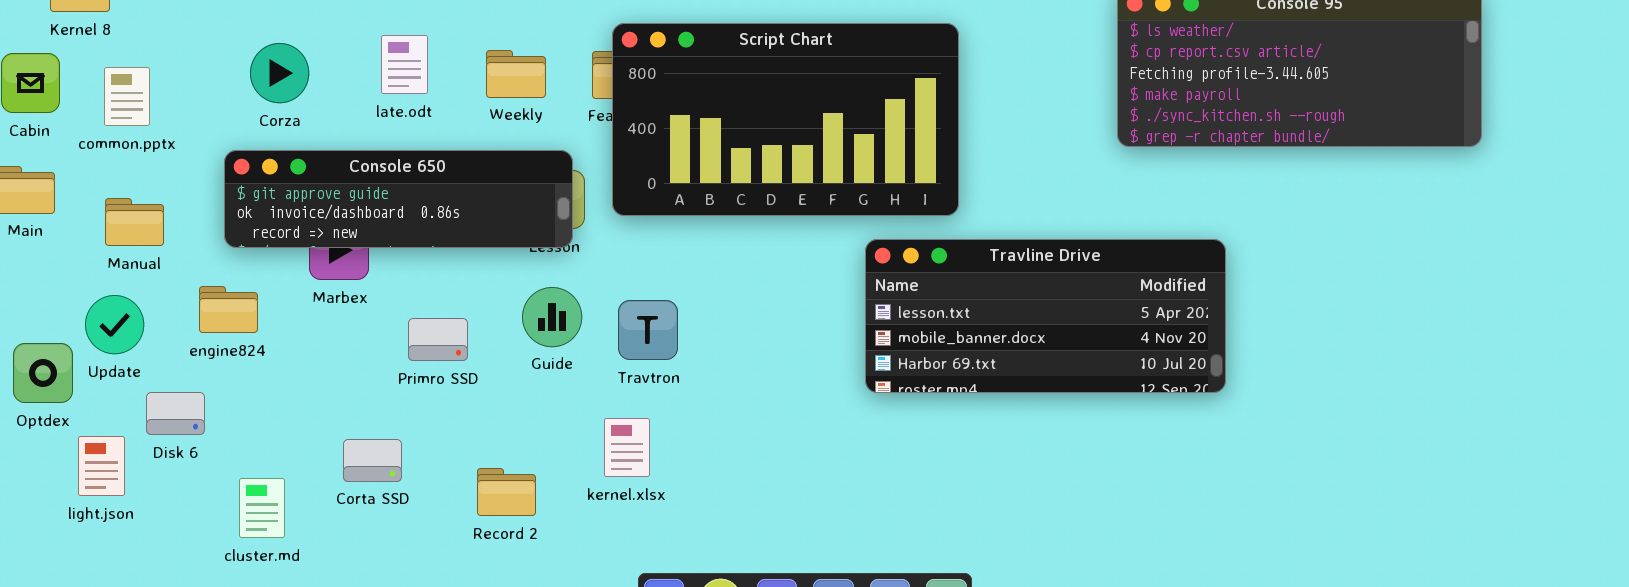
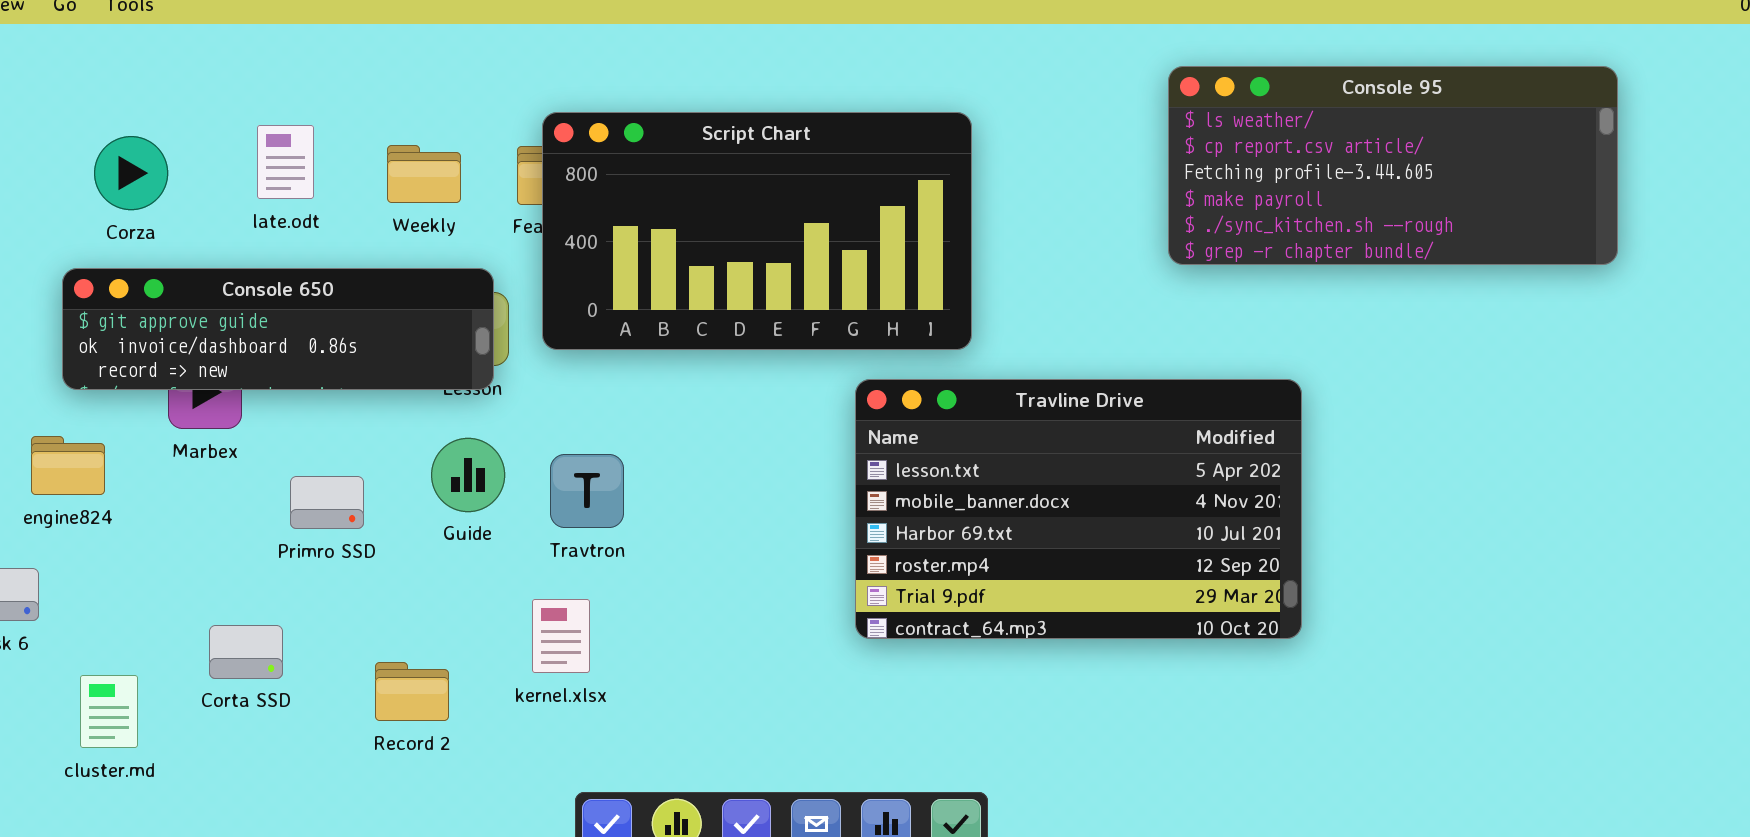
Travline Drive: [865,239,1226,393] -> [855,379,1302,639], resized

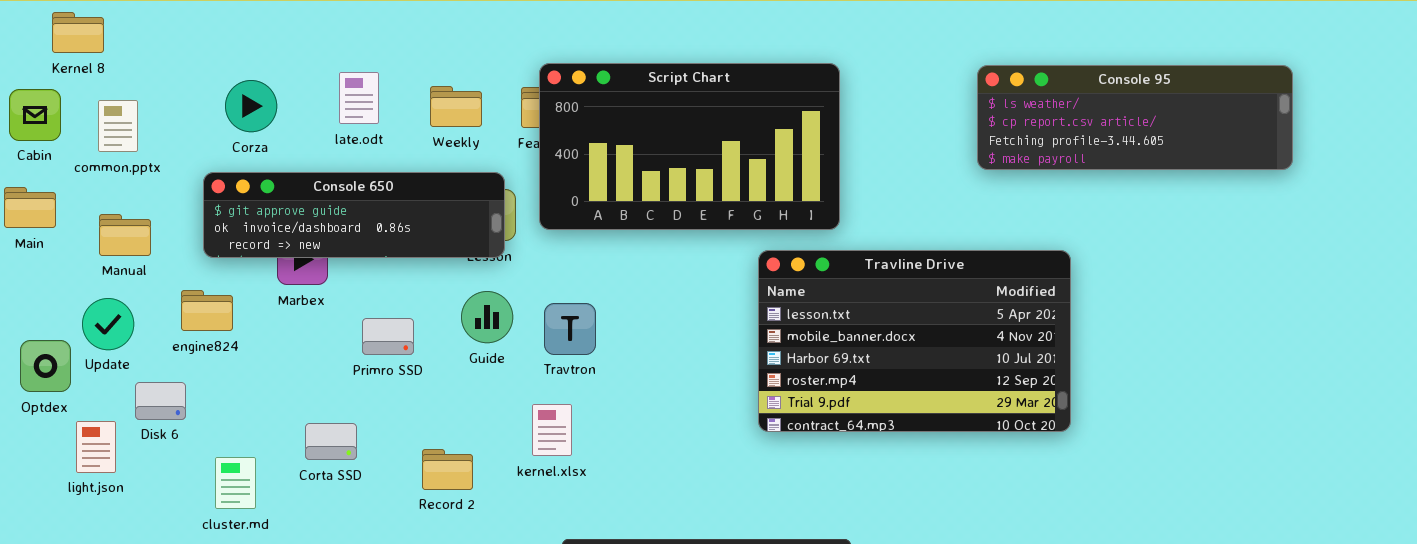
Console 95: [1168,66,1618,265] -> [977,65,1293,170], resized

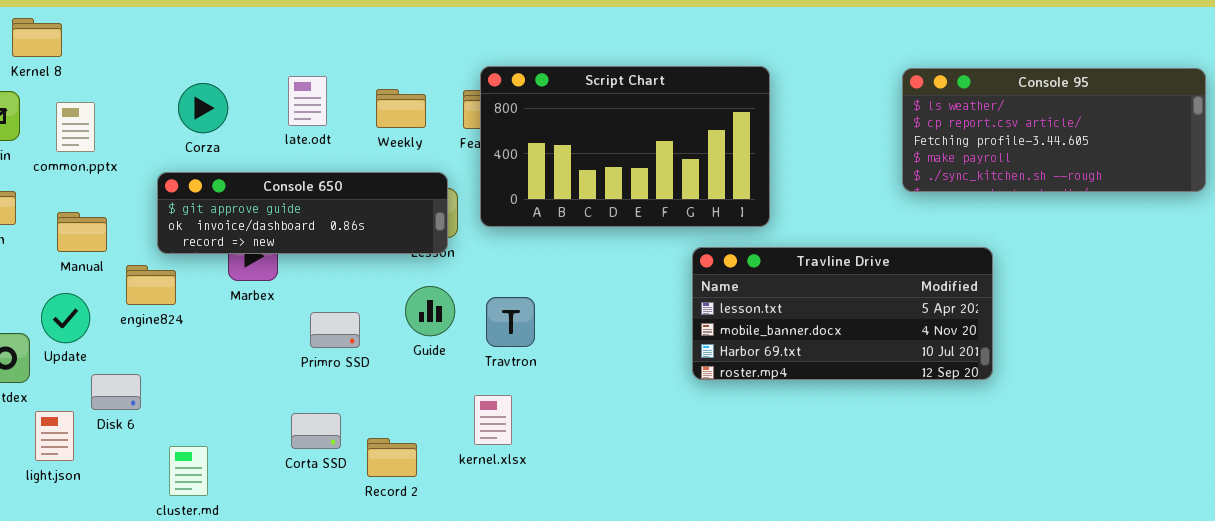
Console 95: [977,65,1293,170] -> [902,68,1206,192], resized
Travline Drive: [758,250,1071,432] -> [692,247,993,380], resized
engine824: [181,290,233,331] -> [126,265,176,305], moved
Corta SSD: [305,423,357,460] -> [291,413,341,449], moved

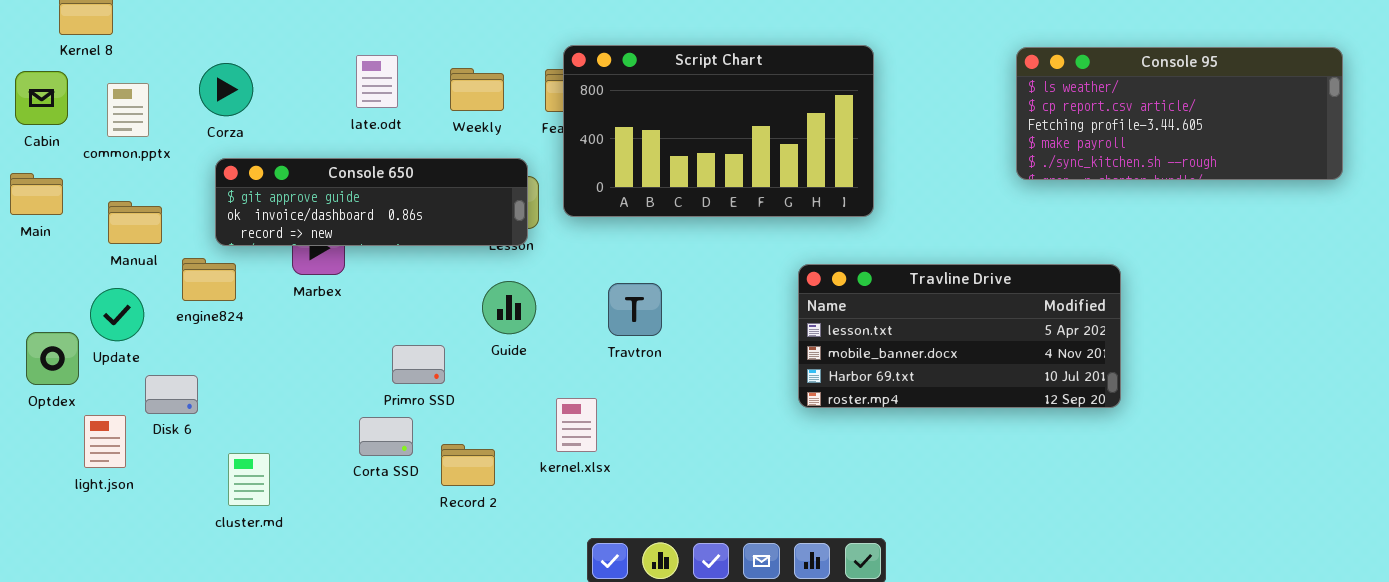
Corza: [178,83,228,133] -> [199,63,253,116], moved
Travline Drive: [692,247,993,380] -> [798,264,1121,408], moved
Travtron: [486,297,535,347] -> [608,283,662,336], moved
Primro SSD: [310,312,360,348] -> [392,345,445,384], moved

